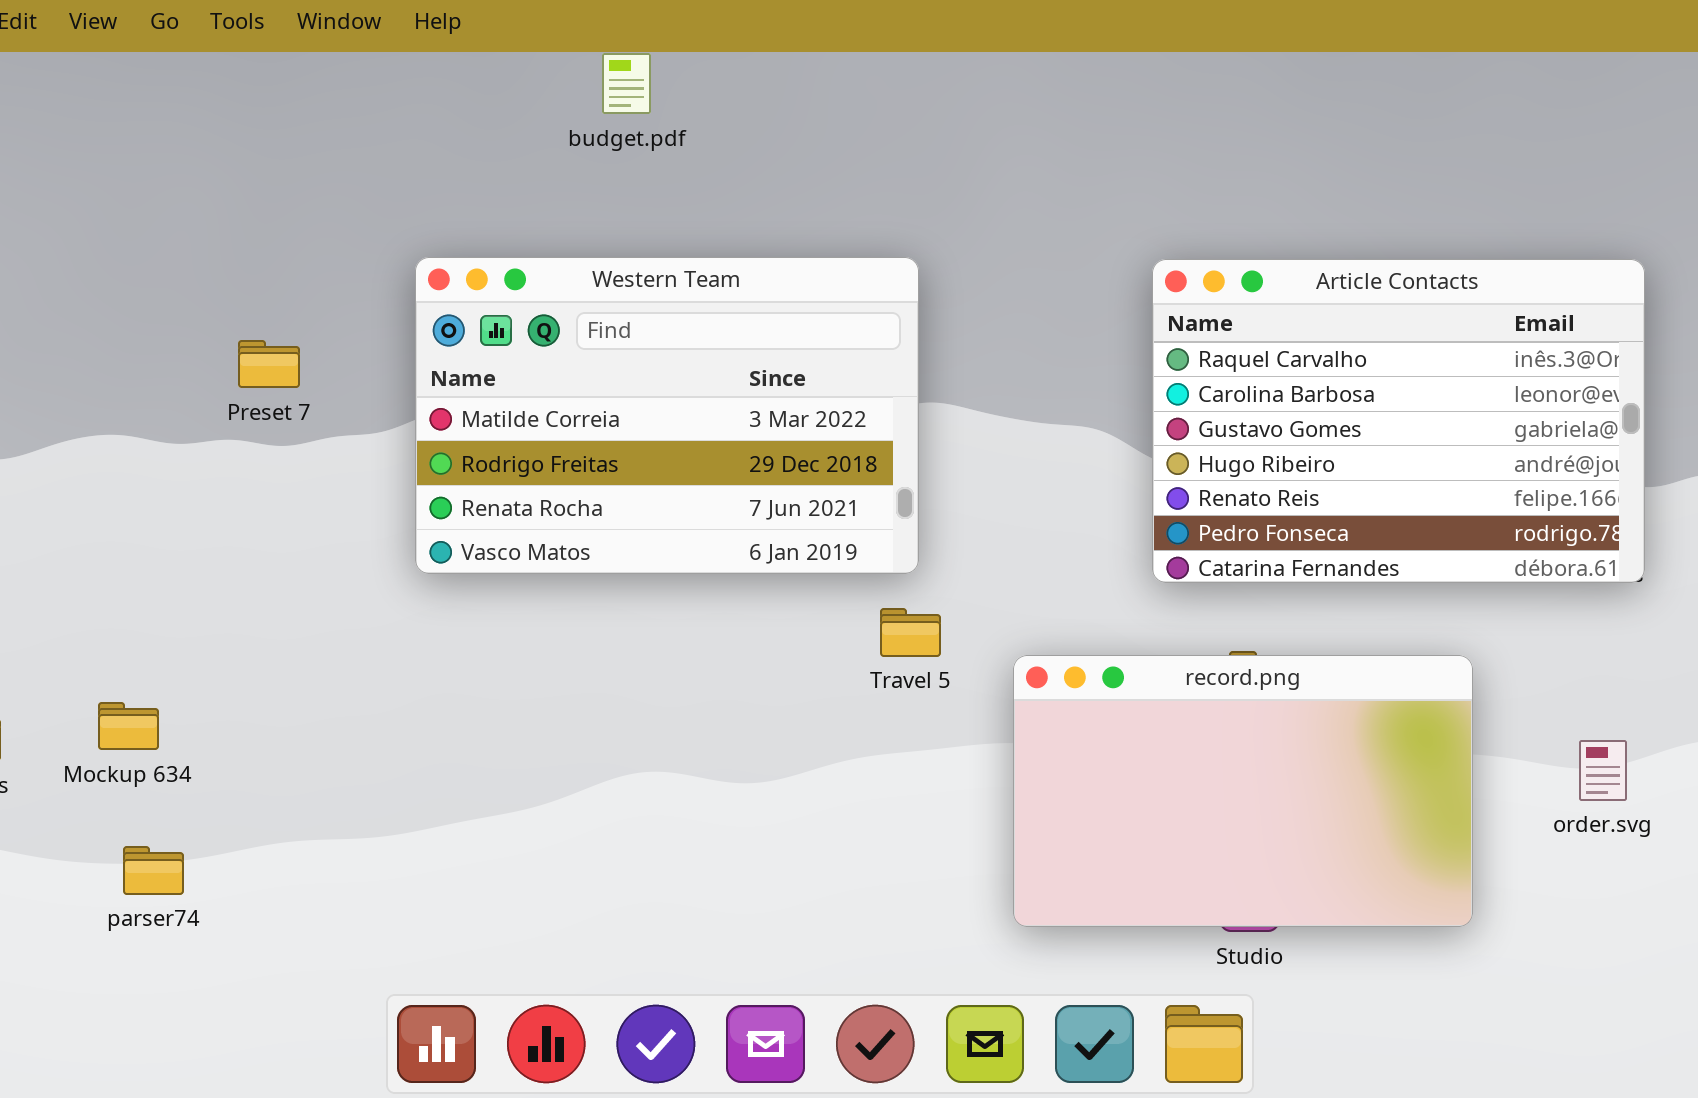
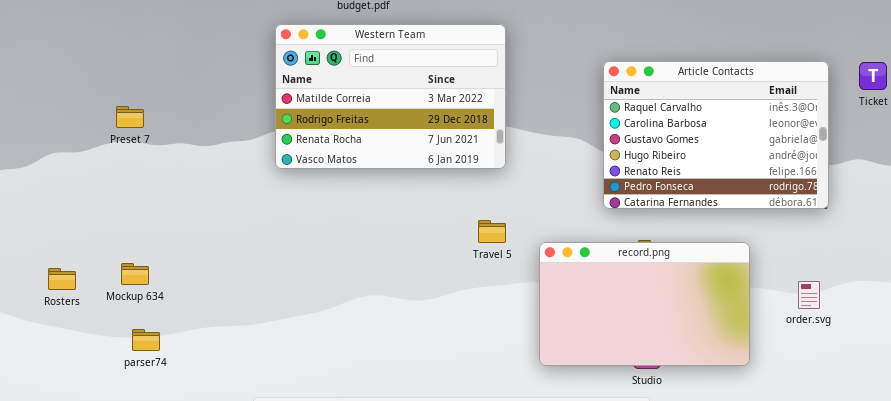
Western Team: [415,257,919,574] -> [275,24,506,169], moved
Preset 7: [238,340,300,388] -> [116,106,144,128], moved

